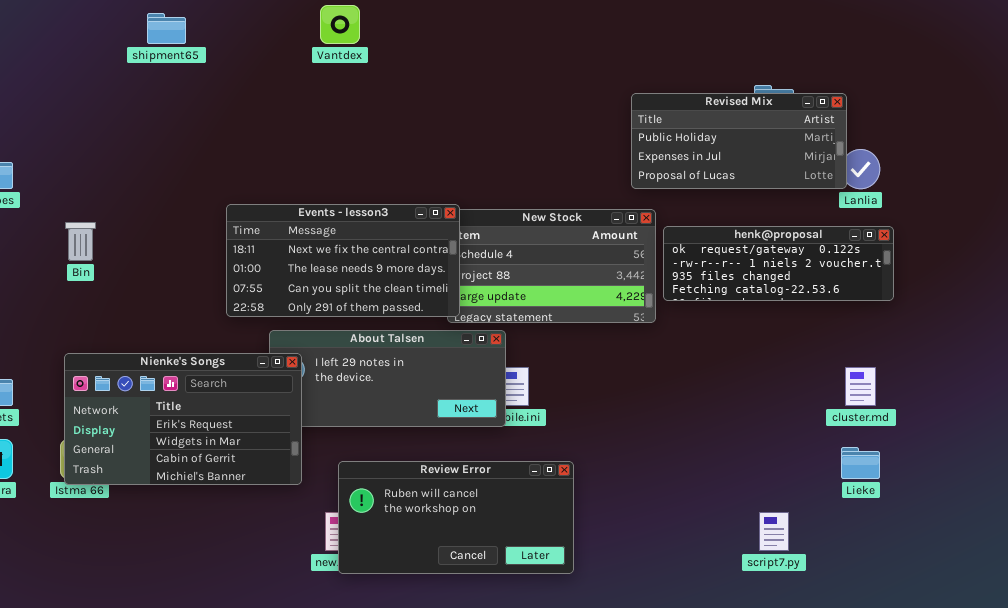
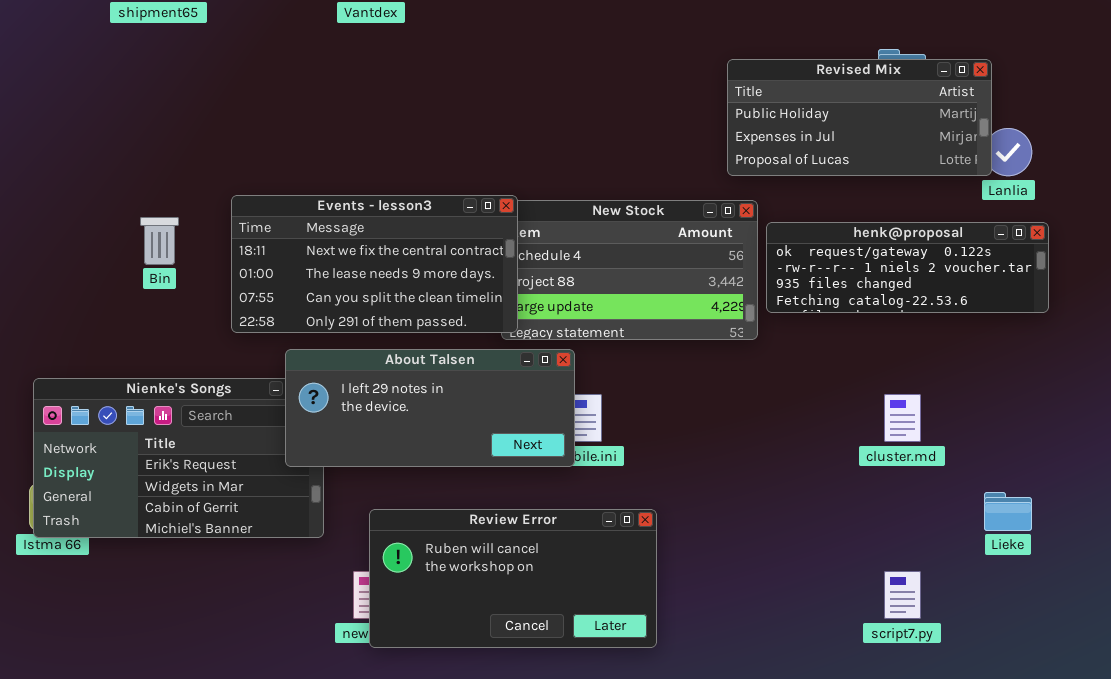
Bin: [65,222,96,261] -> [140,217,179,265], moved
About Talsen: [269,330,506,427] -> [285,349,575,467], raised
cluster.md: [845,367,876,406] -> [884,394,921,442], moved

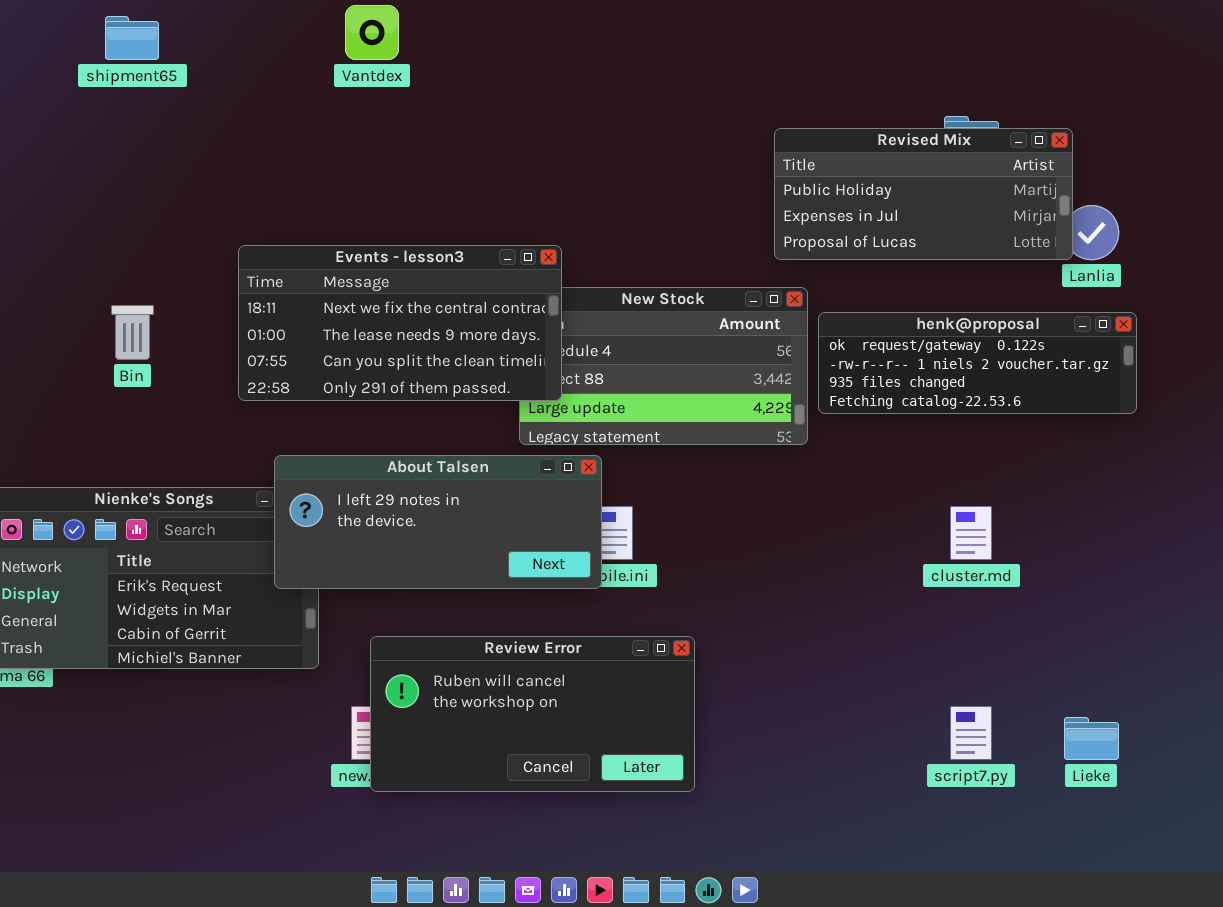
Events - lesson3: [231,195,518,333] -> [238,245,562,401], moved
Lieke: [984,492,1032,531] -> [1064,717,1119,760], moved

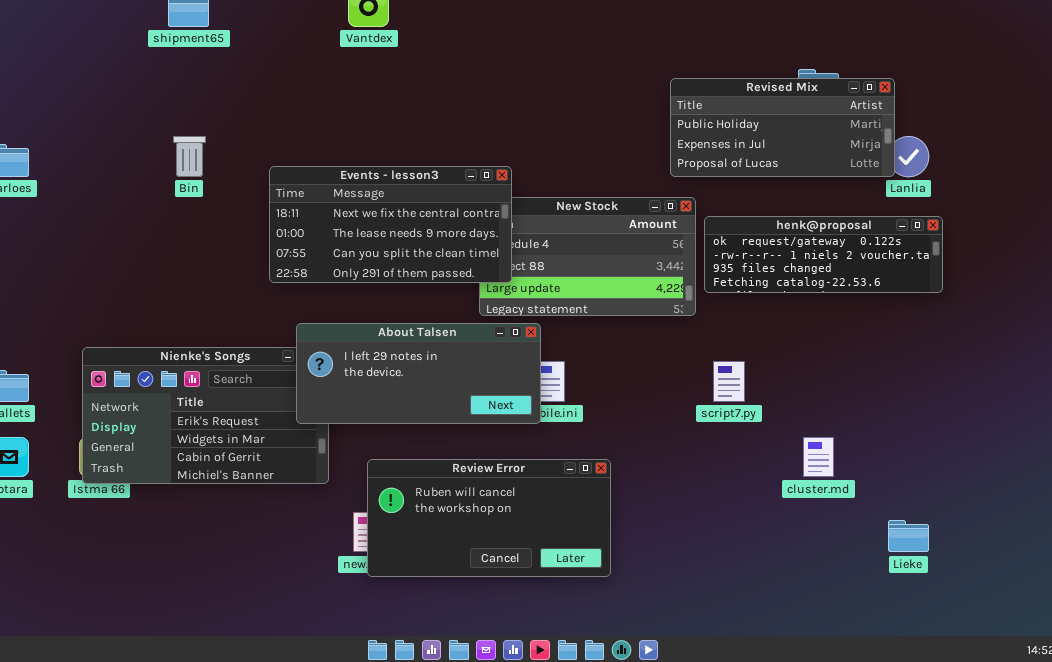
Bin: [111,305,154,360] -> [173,136,206,177], moved
cluster.md: [950,506,992,560] -> [803,437,834,477], moved
script7.py: [950,706,992,760] -> [713,361,745,402], moved

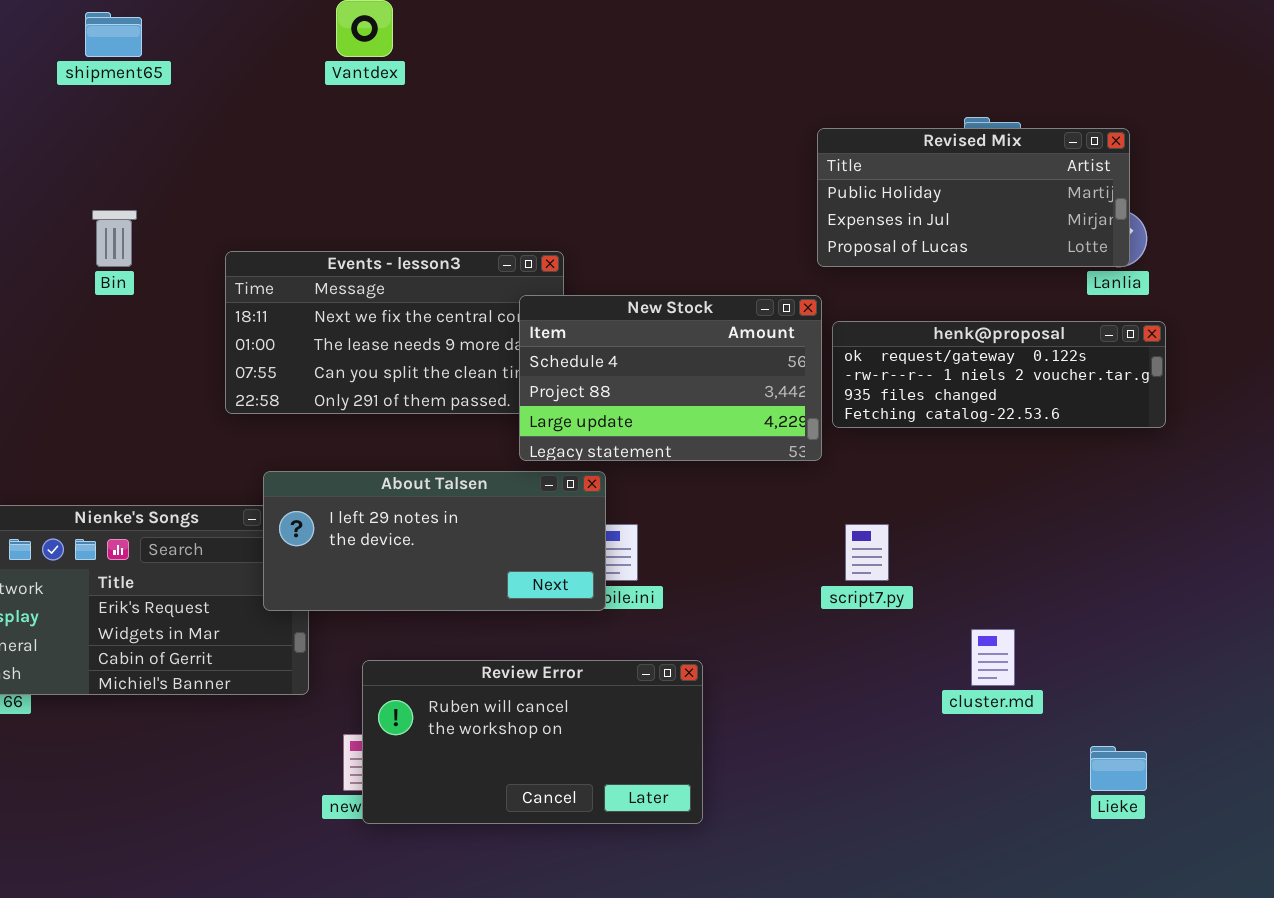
Revised Mix: [670,78,895,177] -> [817,128,1130,267], moved
New Stock: [479,197,696,316] -> [519,295,822,461], raised

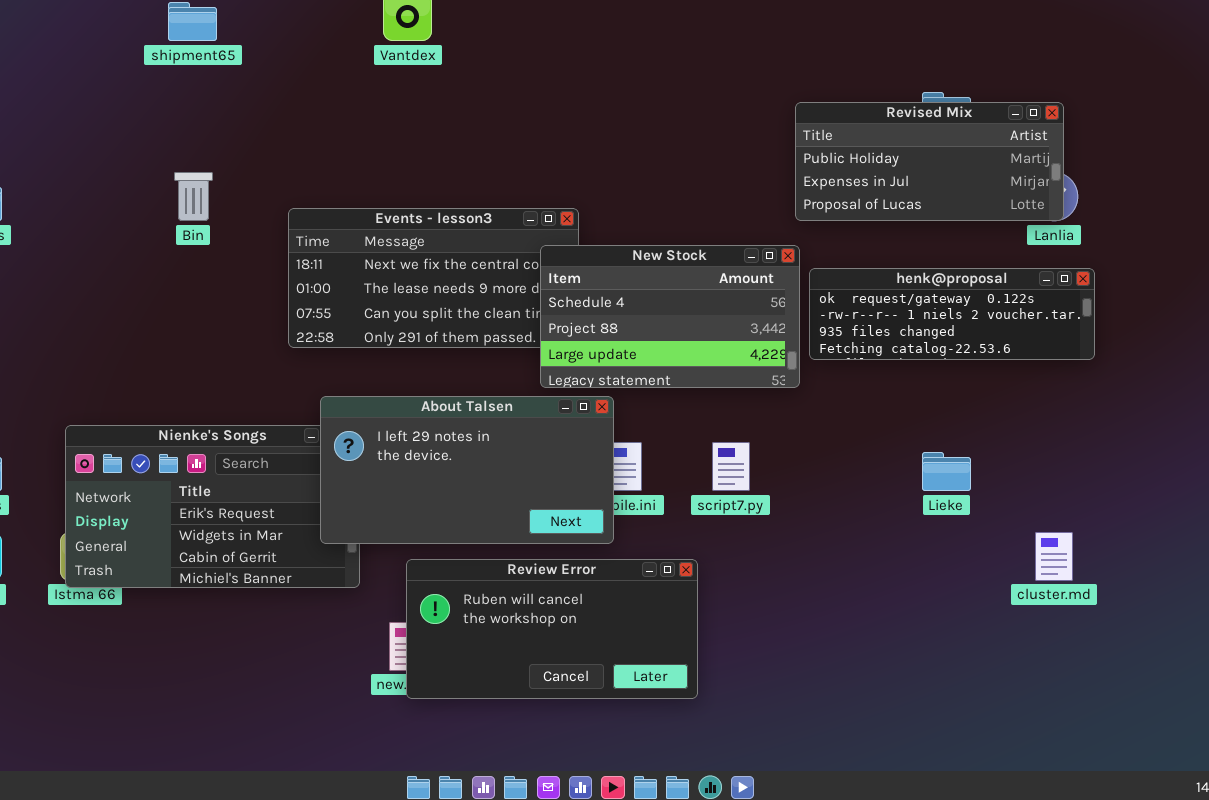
About Talsen: [263,471,606,611] -> [320,396,614,544], resized
script7.py: [845,524,889,581] -> [712,442,750,491], moved
cluster.md: [971,629,1015,686] -> [1035,532,1073,581], moved
Lieke: [1090,746,1147,791] -> [922,452,971,491], moved

